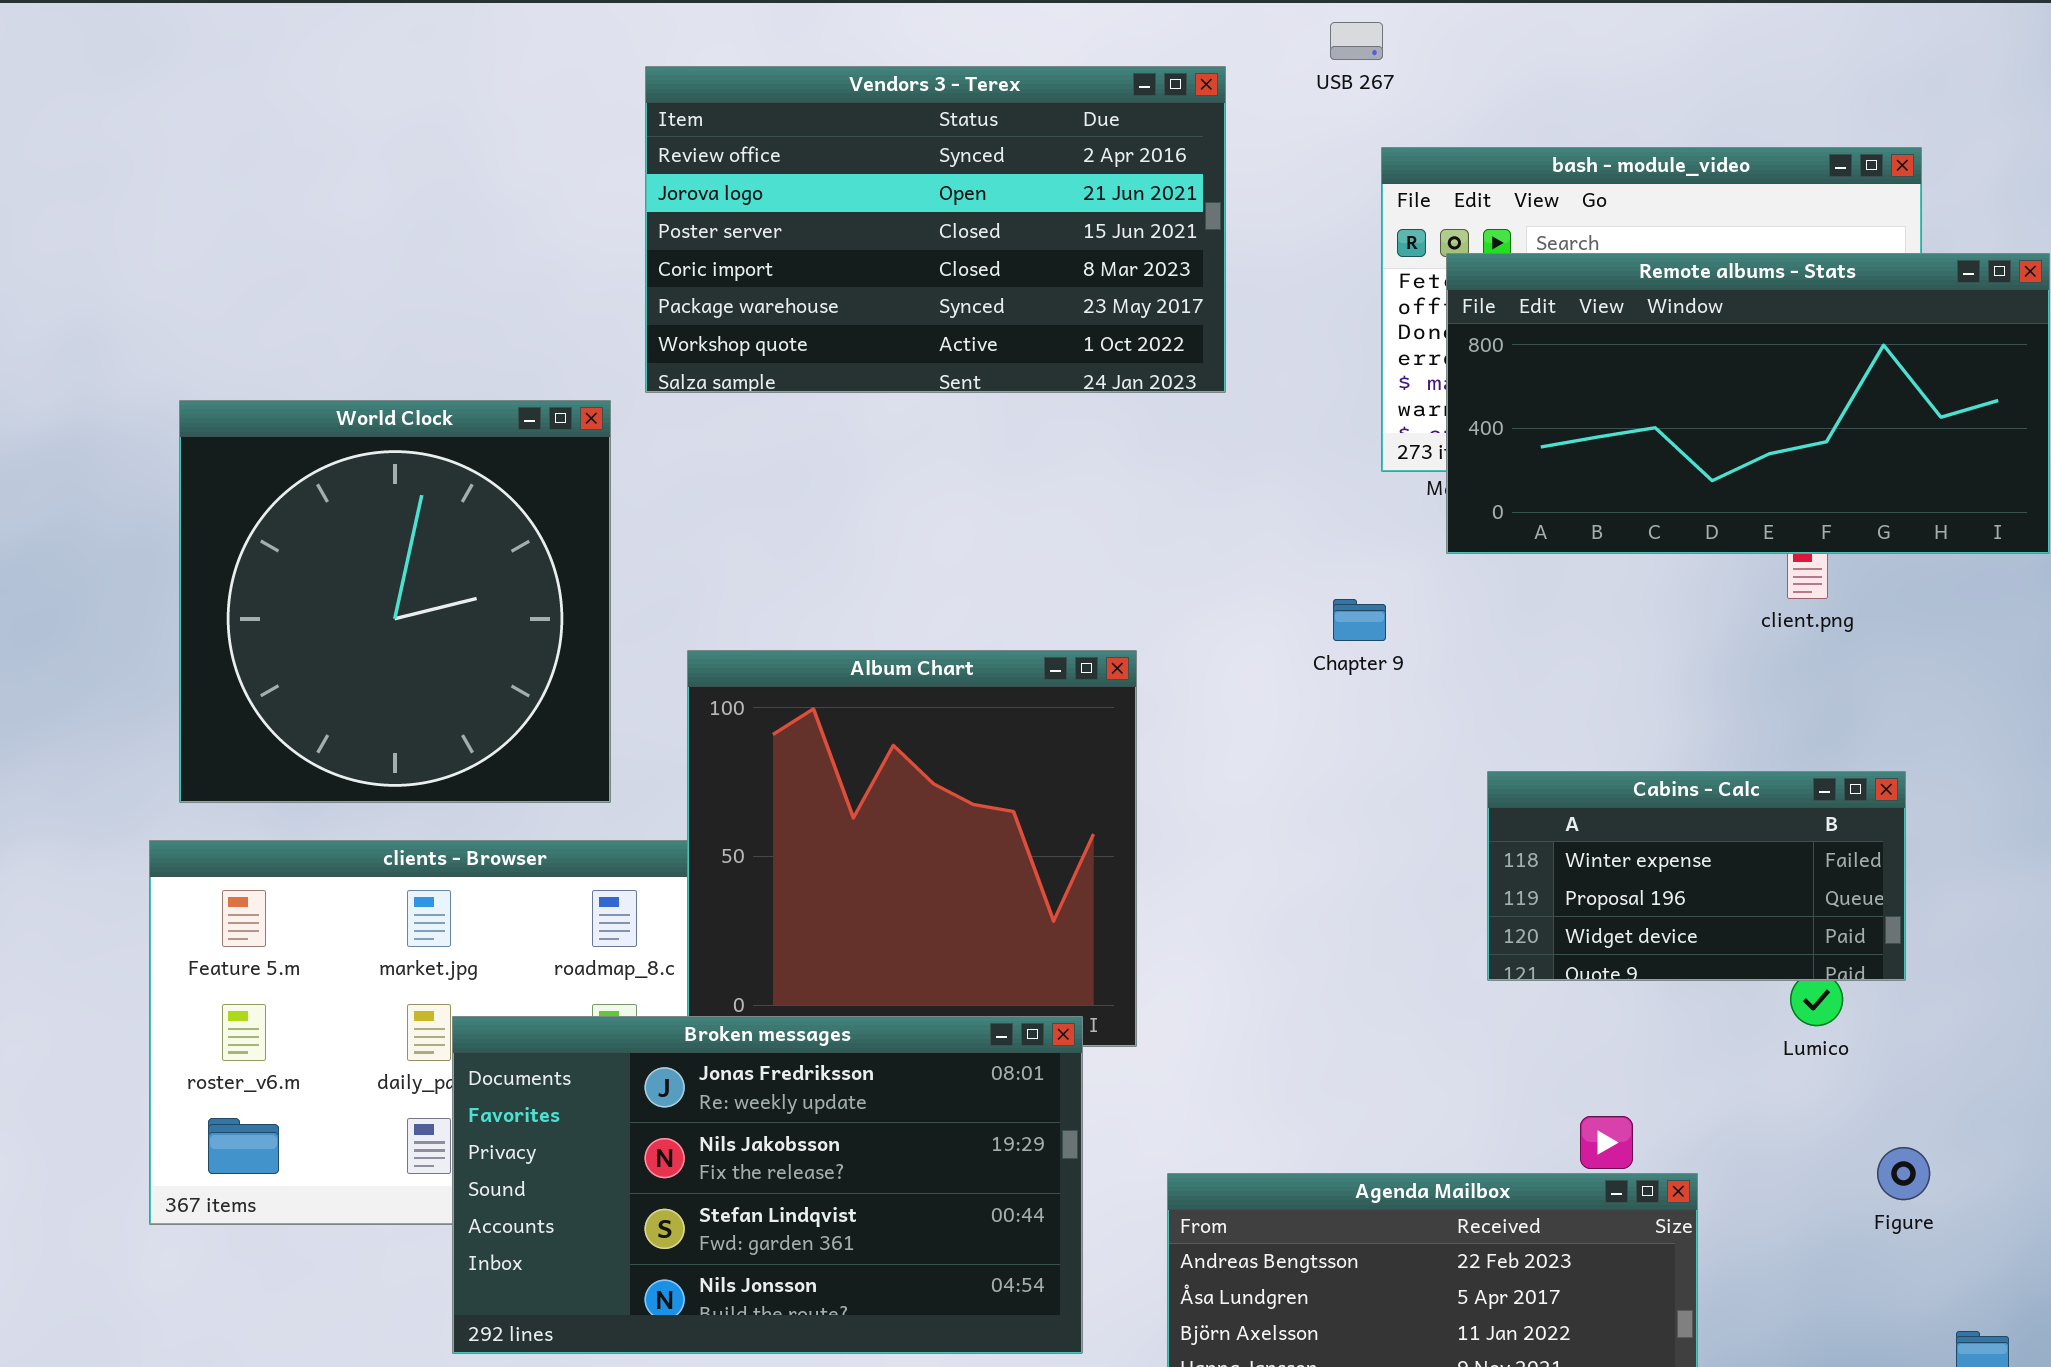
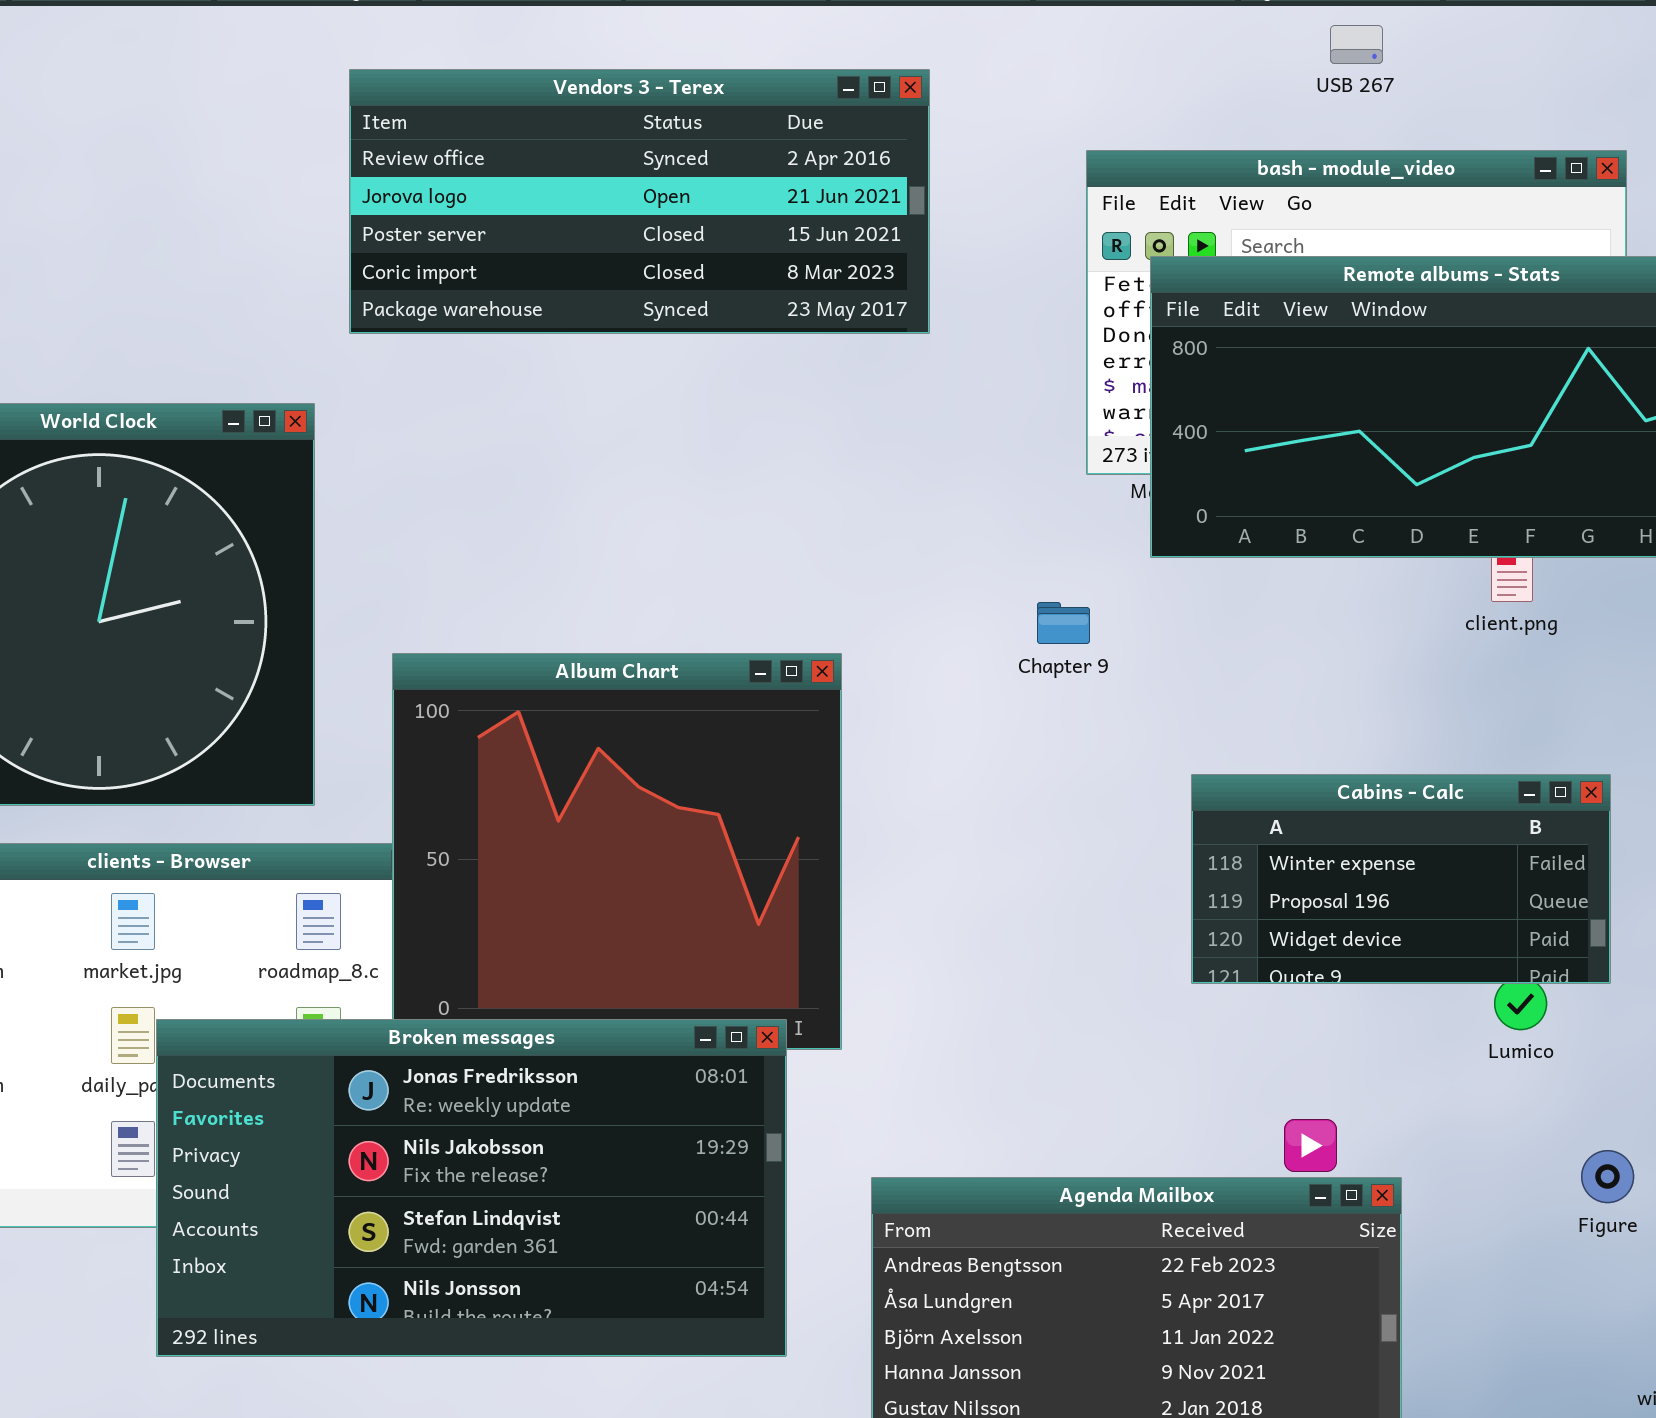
USB 267: [1330,22,1383,60] -> [1330,25,1383,64], moved
Vendors 3 - Terex: [645,66,1226,393] -> [349,69,930,334], resized

